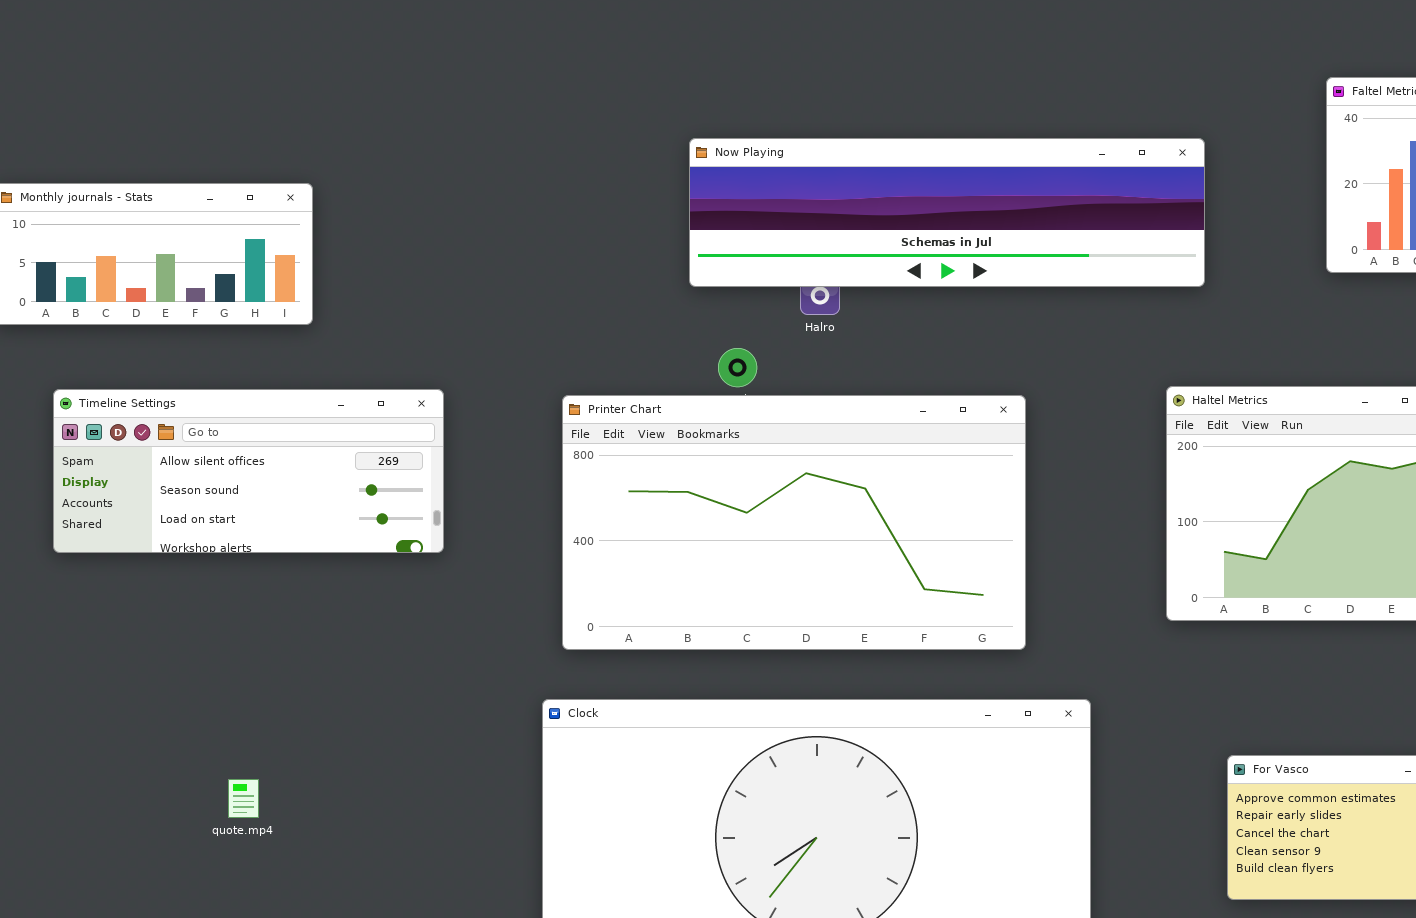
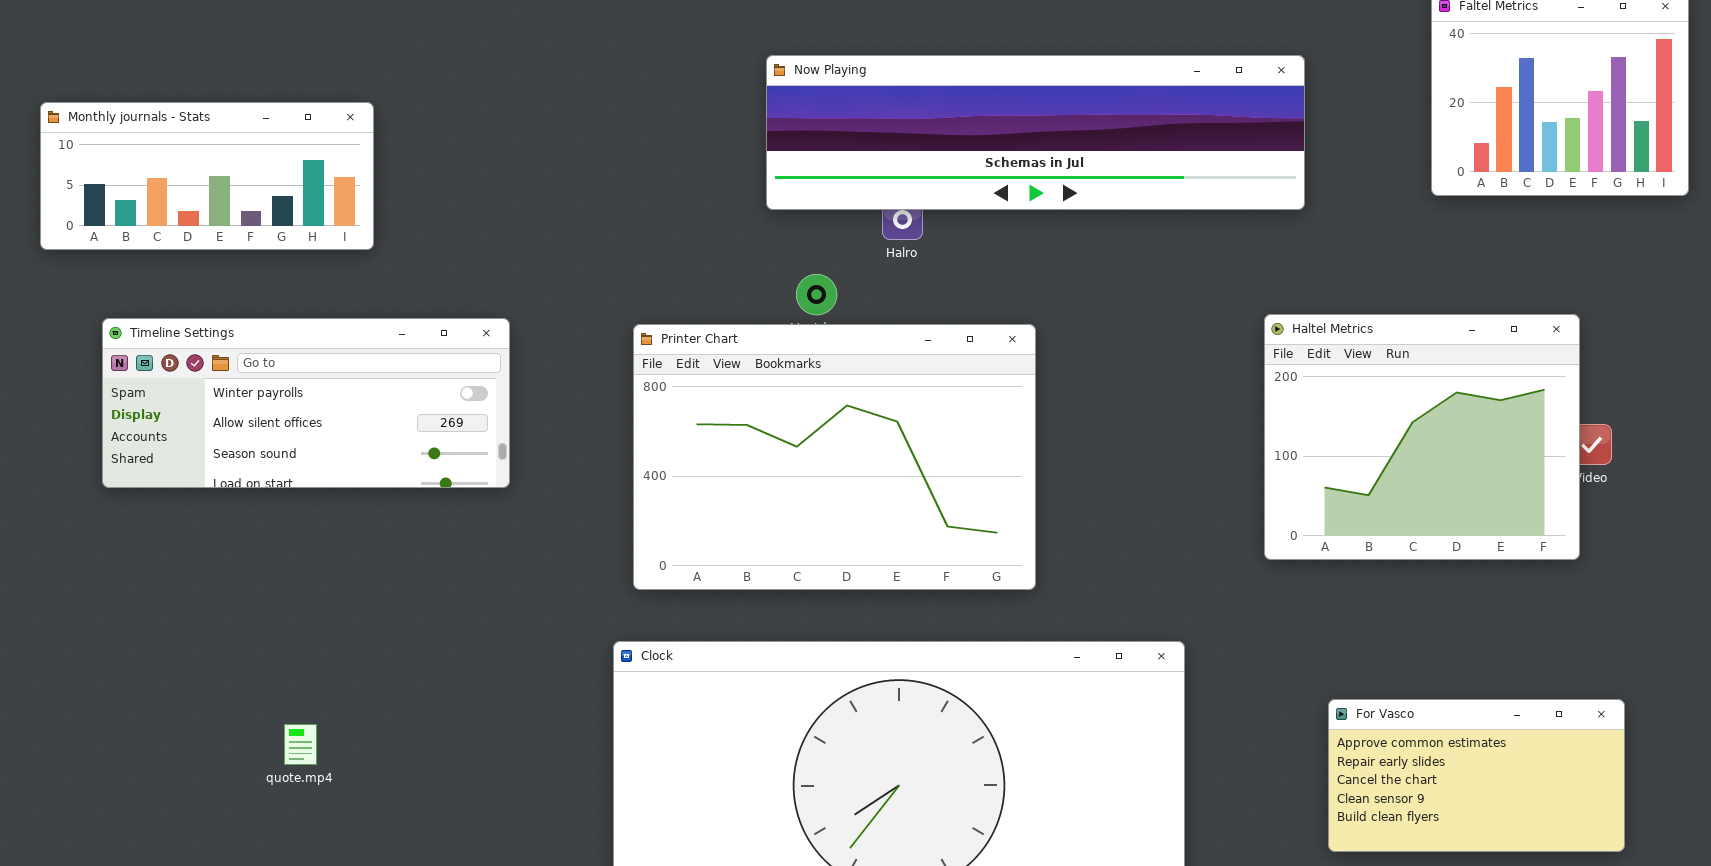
Timeline Settings: [53,389,444,553] -> [102,318,510,488], scrolled up 1 row
Printer Chart: [562,395,1026,650] -> [633,324,1036,590], resized

